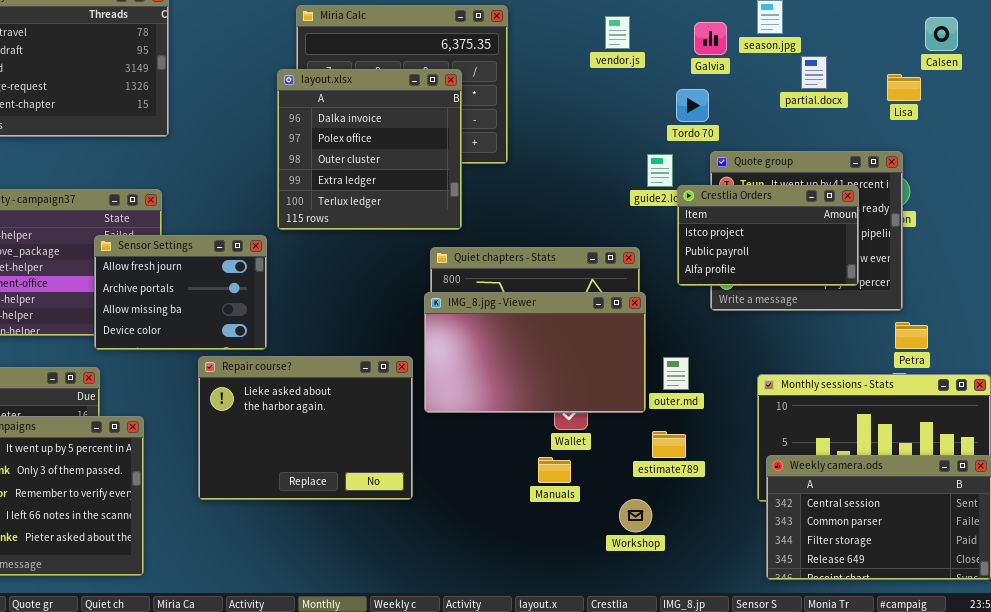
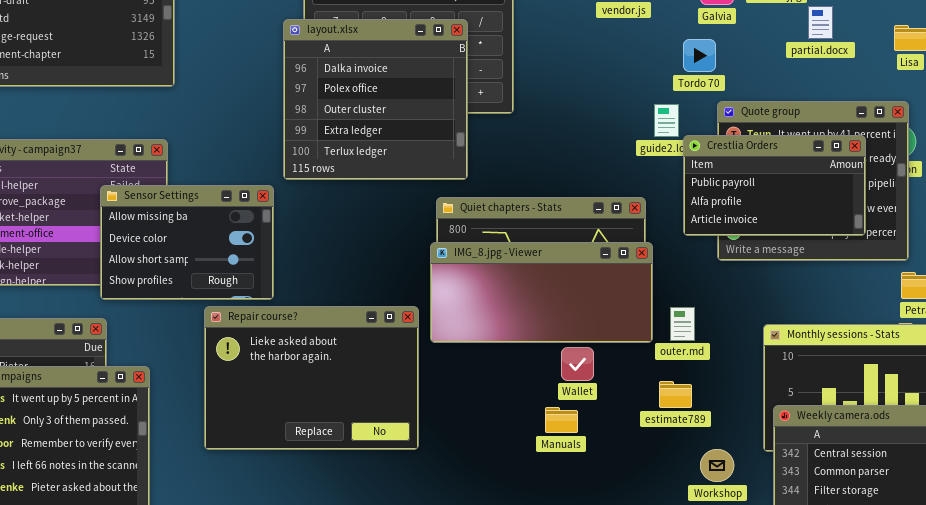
Crestlia Orders: [677,185,859,286] -> [683,135,866,236], scrolled down 1 row
Sensor Settings: [94,235,267,350] -> [100,185,274,300], scrolled down 2 rows
IMG_8.jpg - Viewer: [424,292,646,413] -> [430,242,653,343], resized
Workshop: [619,499,652,532] -> [700,449,734,482], moved

